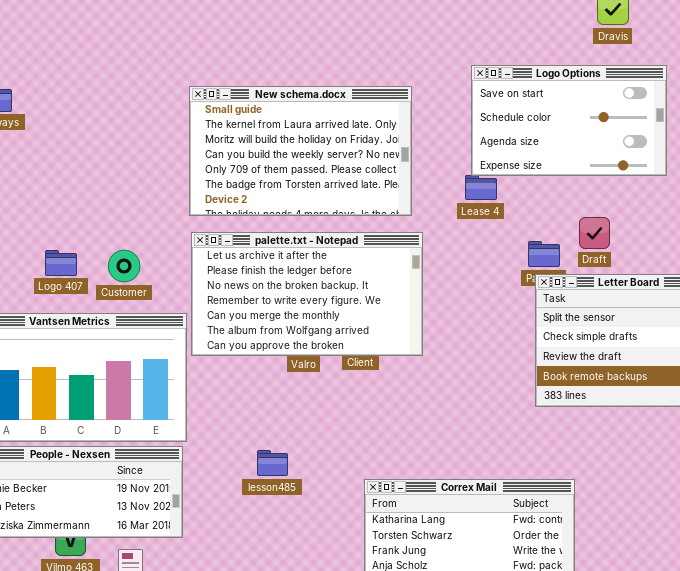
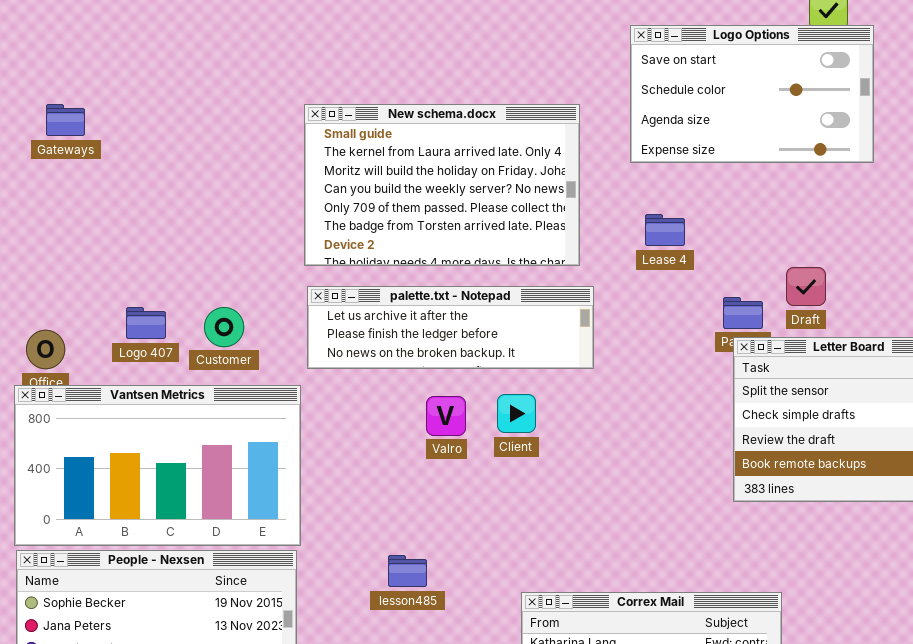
Logo Options: [471,65,667,176] -> [630,25,874,163], moved
palette.txt - Notepad: [191,232,423,356] -> [307,286,594,369], resized

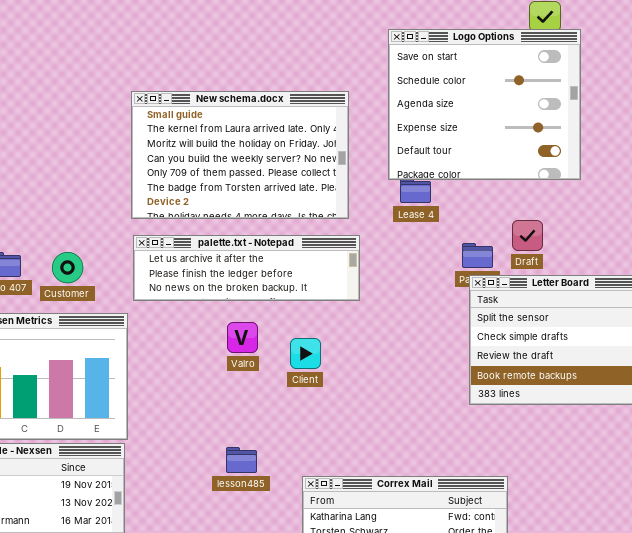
Logo Options: [630,25,874,163] -> [388,29,581,180], resized
Client: [497,394,536,433] -> [290,338,321,369], moved
lesson485: [388,555,427,587] -> [226,447,257,473], moved

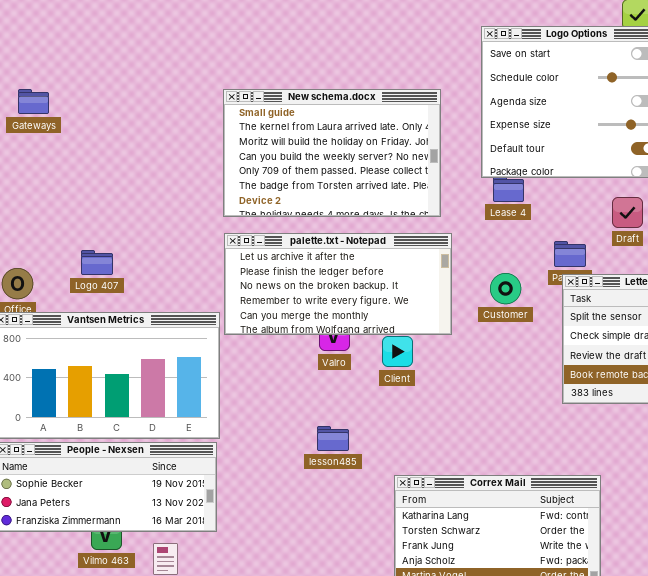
Draft: [512,220,543,251] -> [612,197,643,228], moved
palette.txt - Notepad: [133,235,360,301] -> [224,233,452,335], resized
Customer: [52,252,83,283] -> [490,273,521,304], moved
lesson485: [226,447,257,473] -> [317,426,349,451], moved

